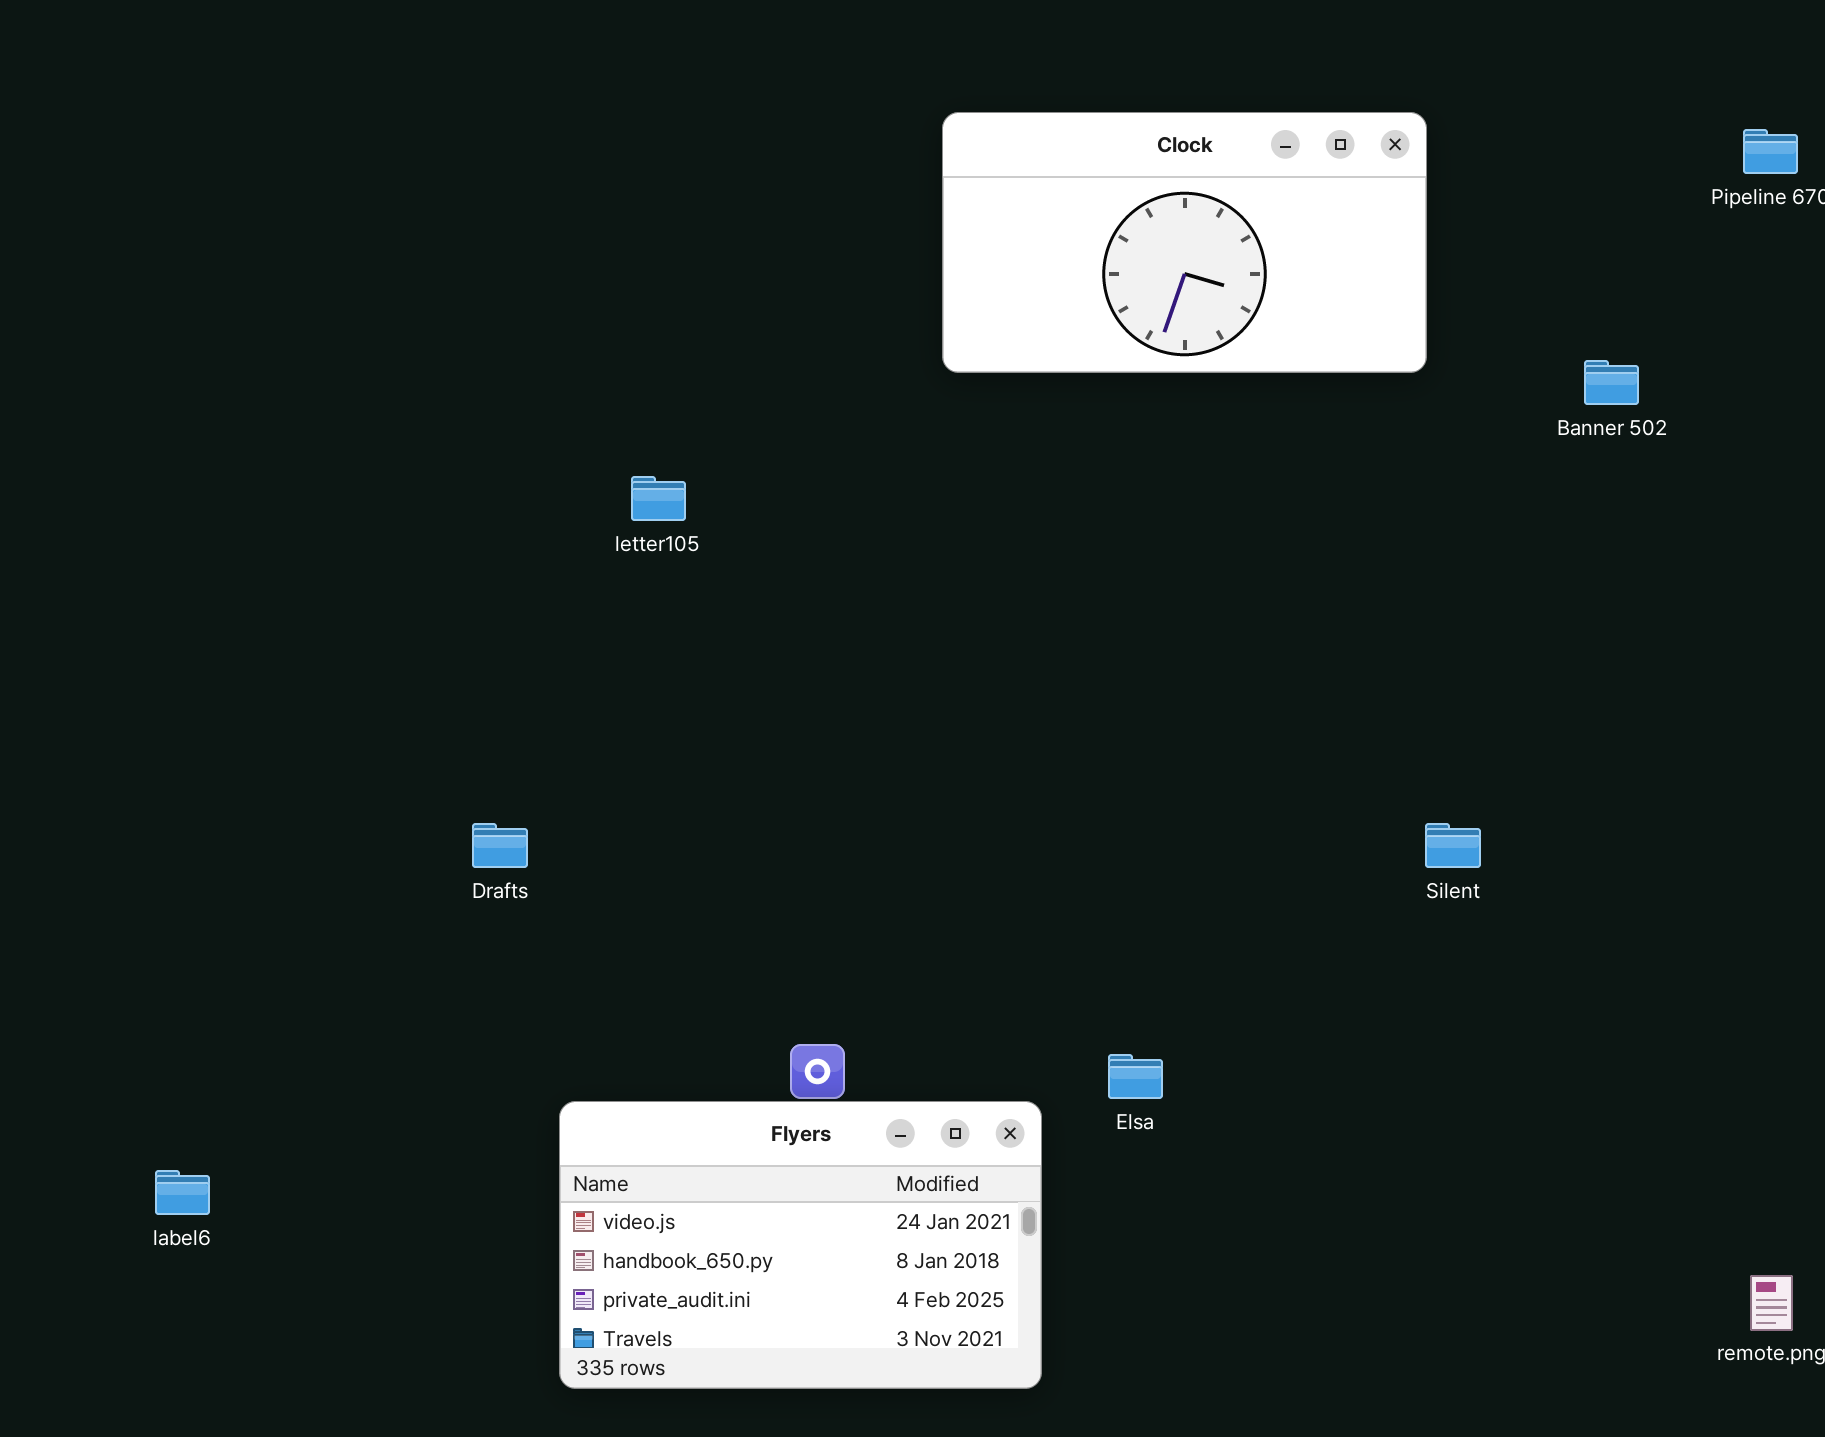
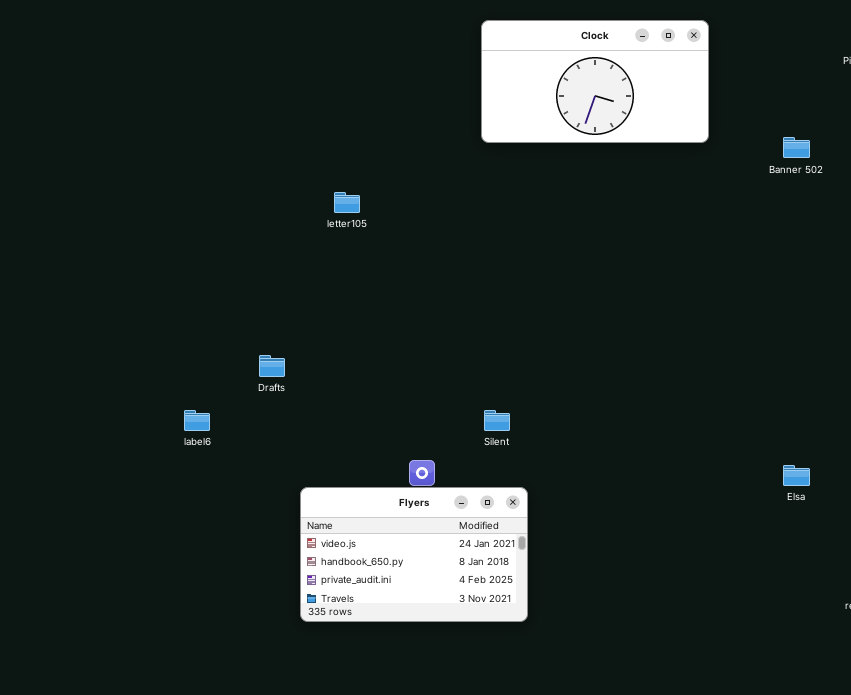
Silent: [1425,823,1481,868] -> [484,410,510,431], moved
Elsa: [1108,1054,1163,1099] -> [783,465,810,486], moved
label6: [155,1170,210,1215] -> [184,410,210,431], moved

